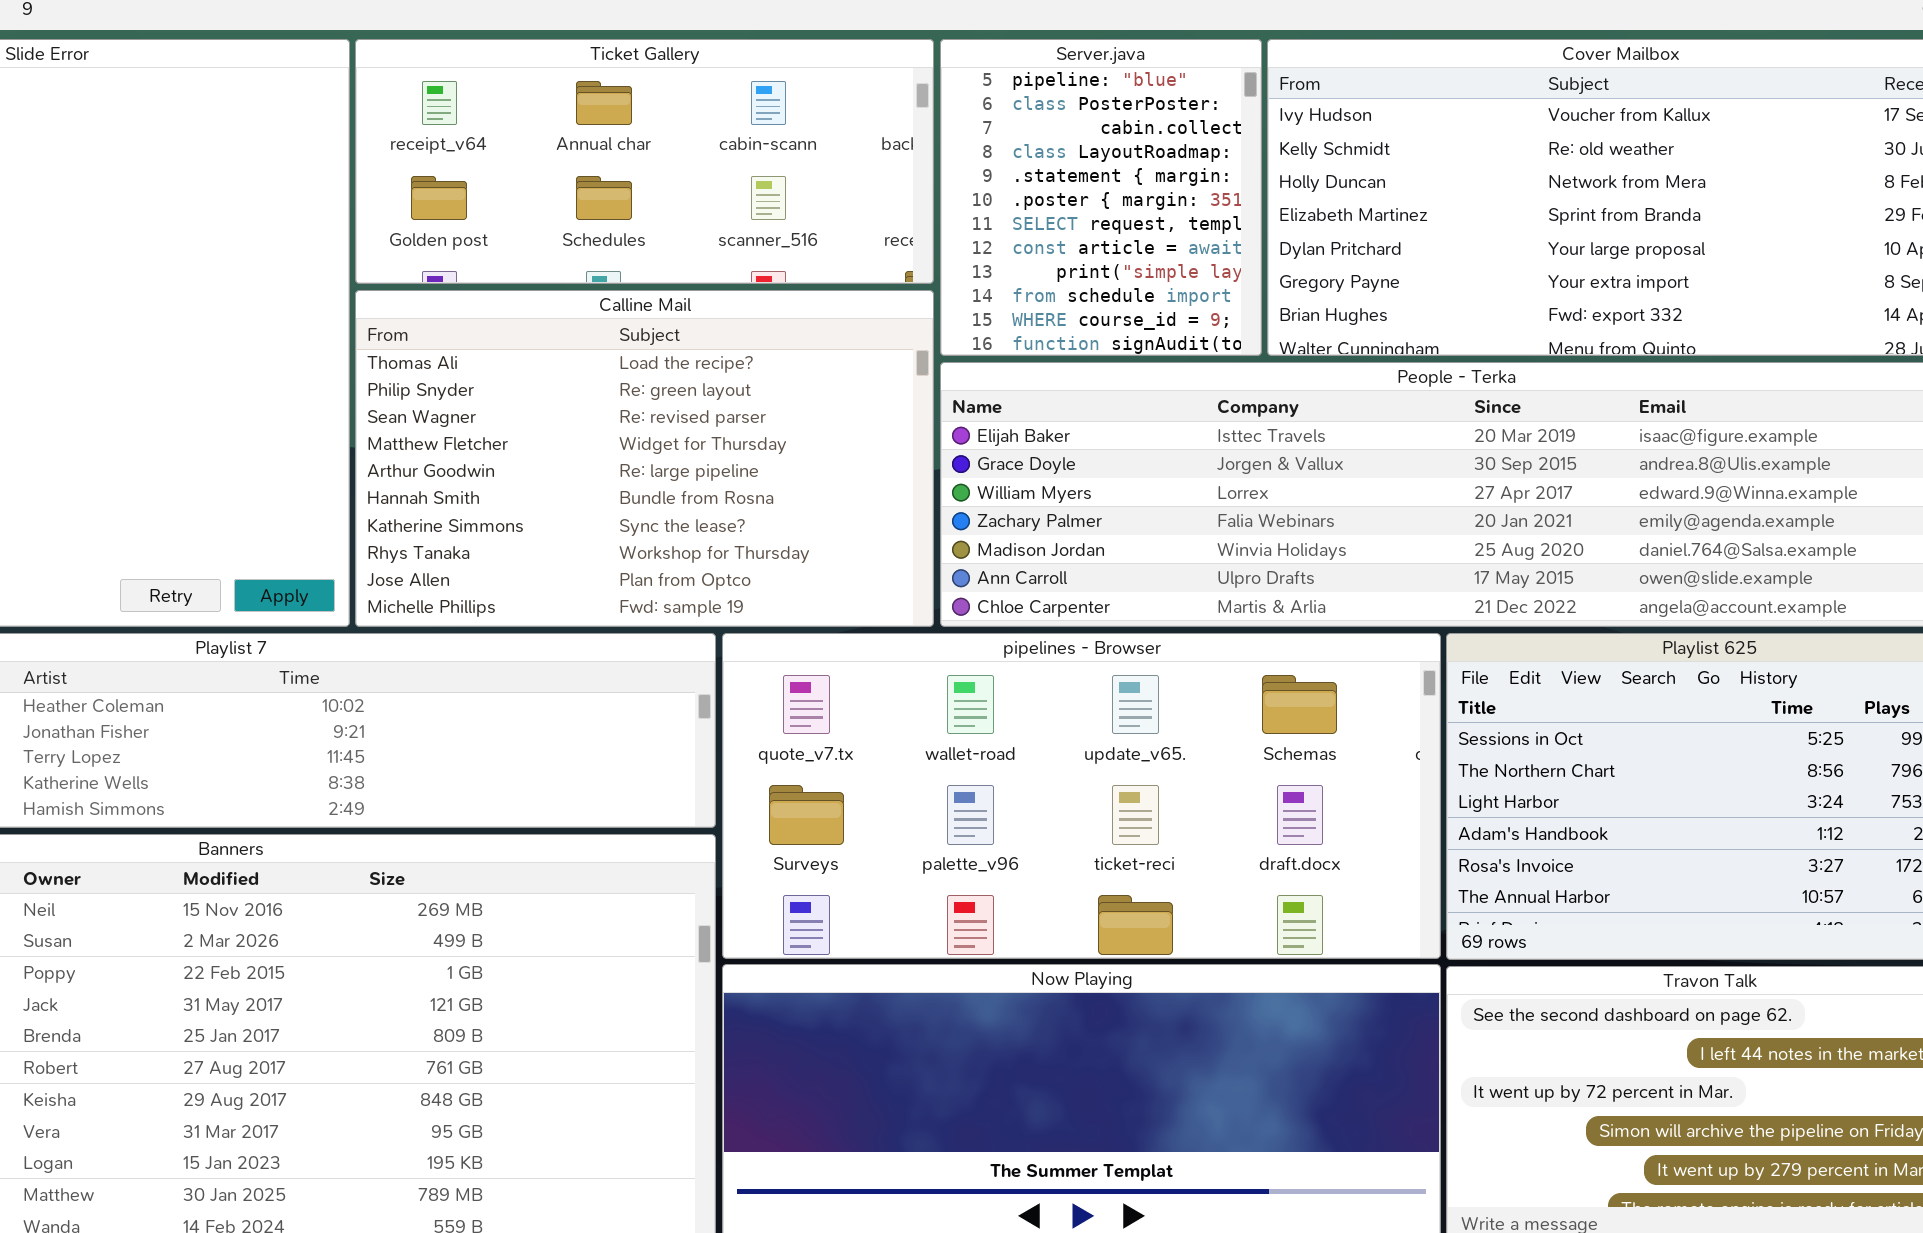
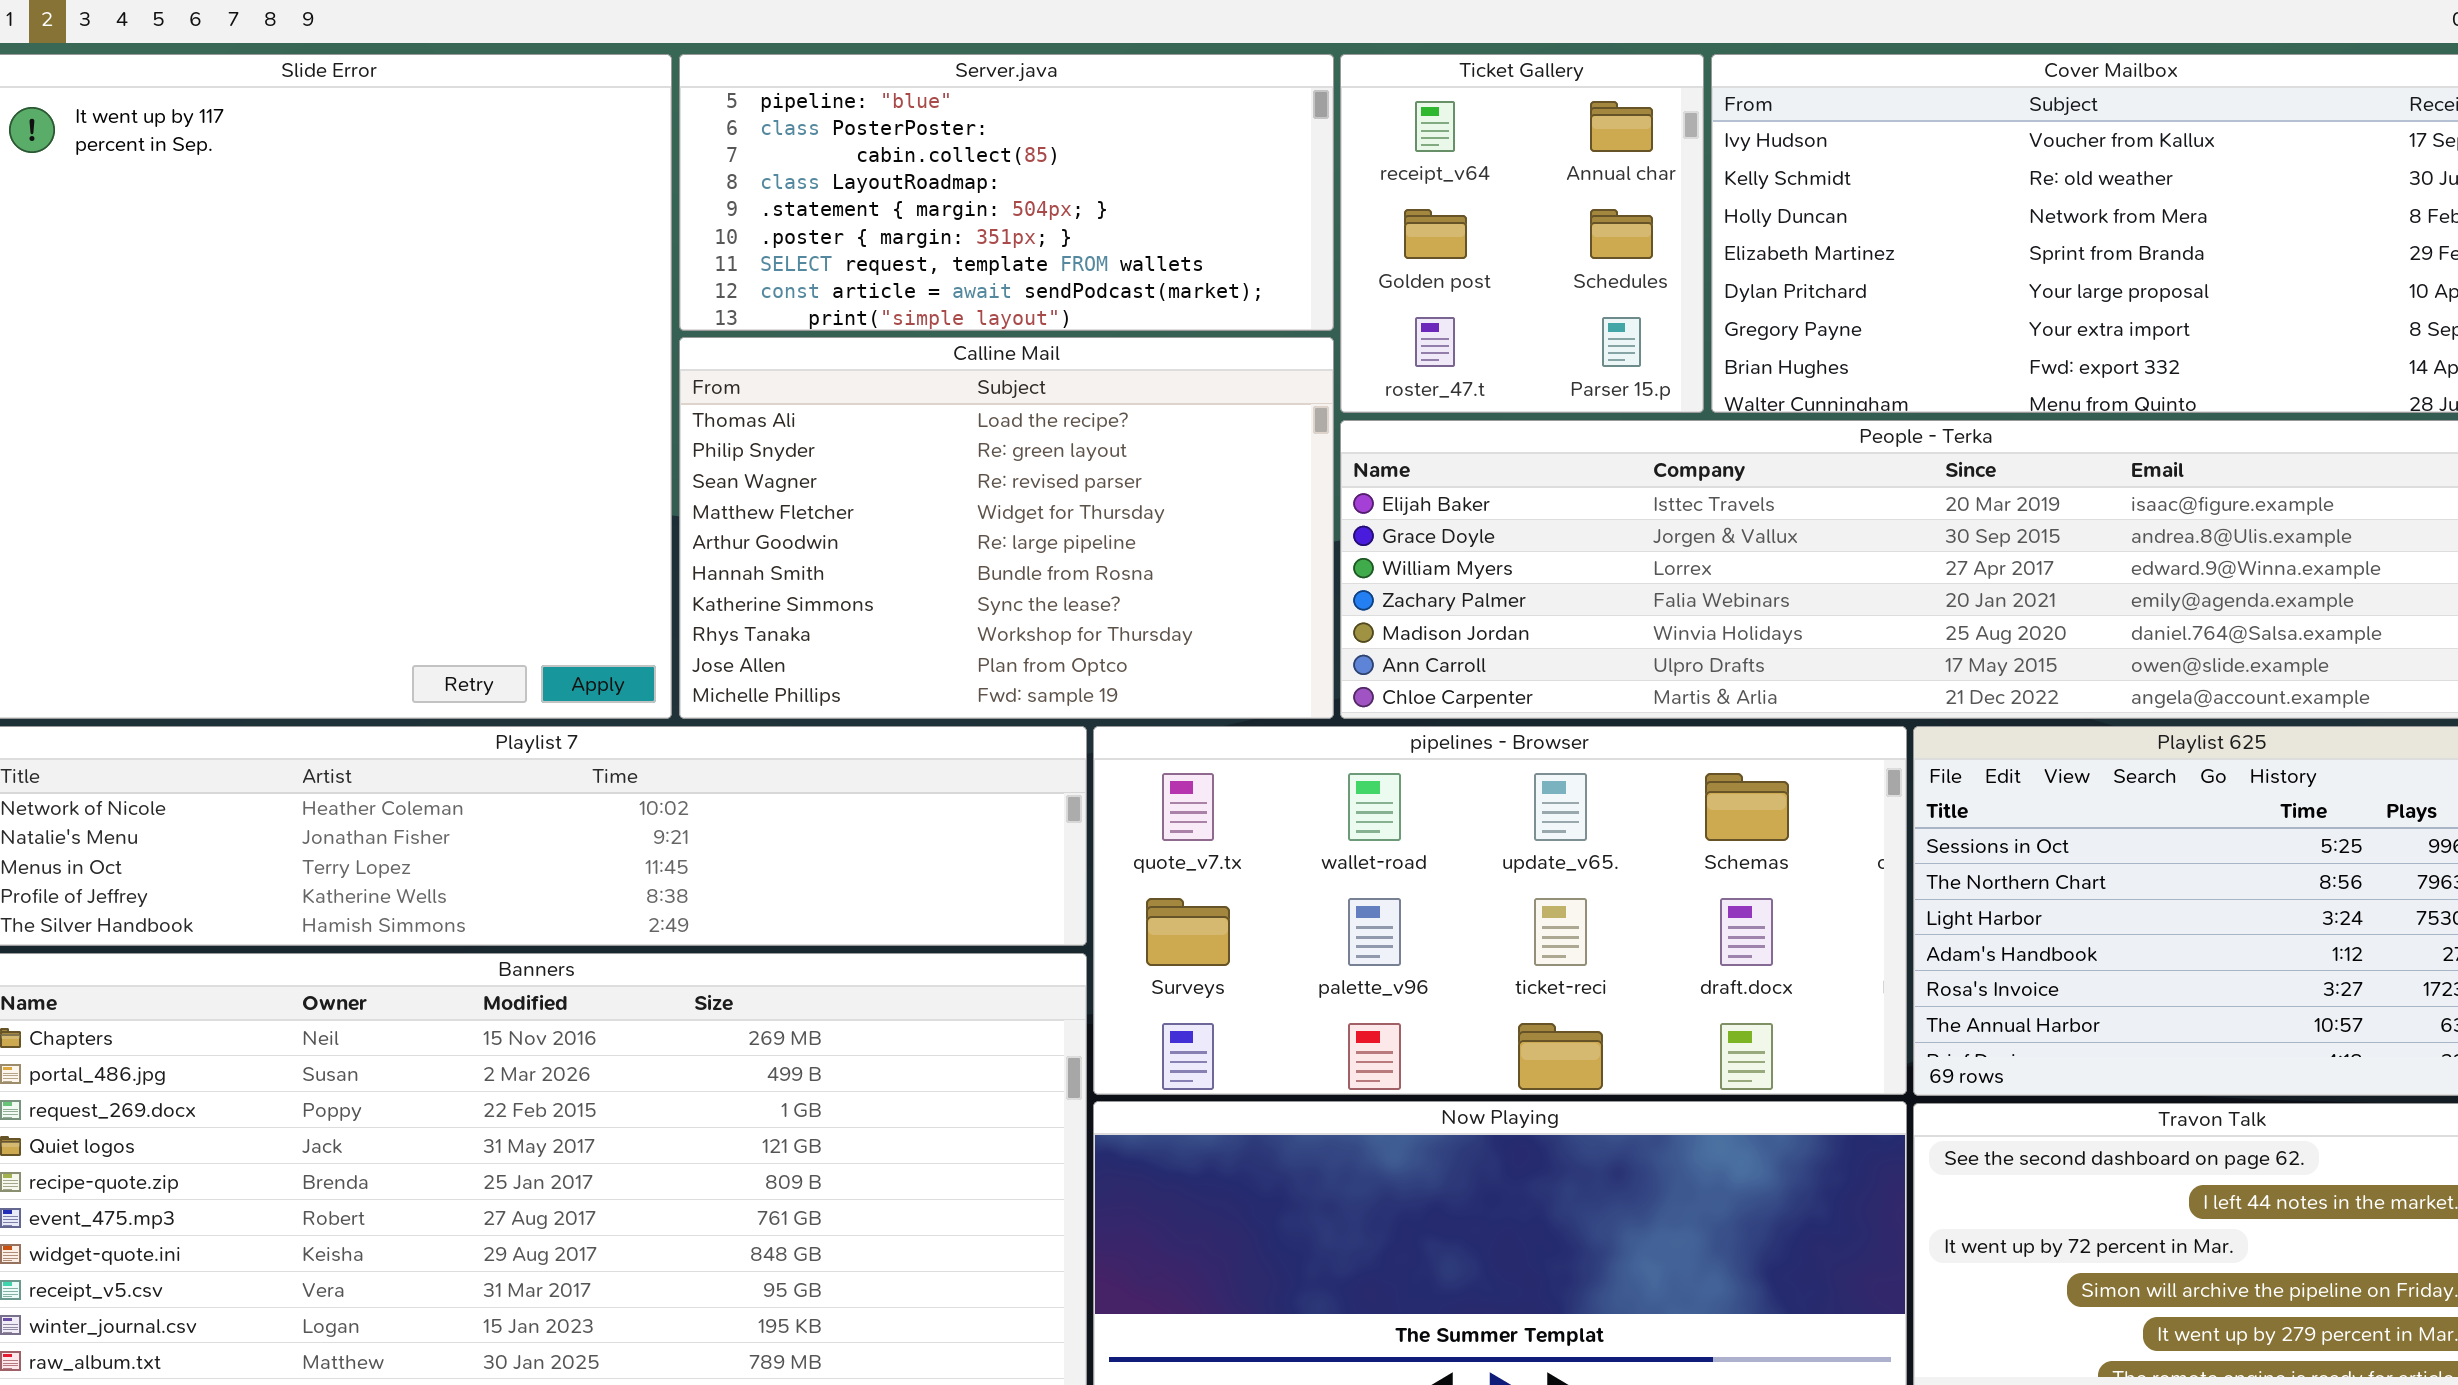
Ticket Gallery: [355,39,934,284] -> [1340,54,1704,413], moved, resized
Server.java: [940,39,1262,356] -> [679,54,1334,331], moved, resized

